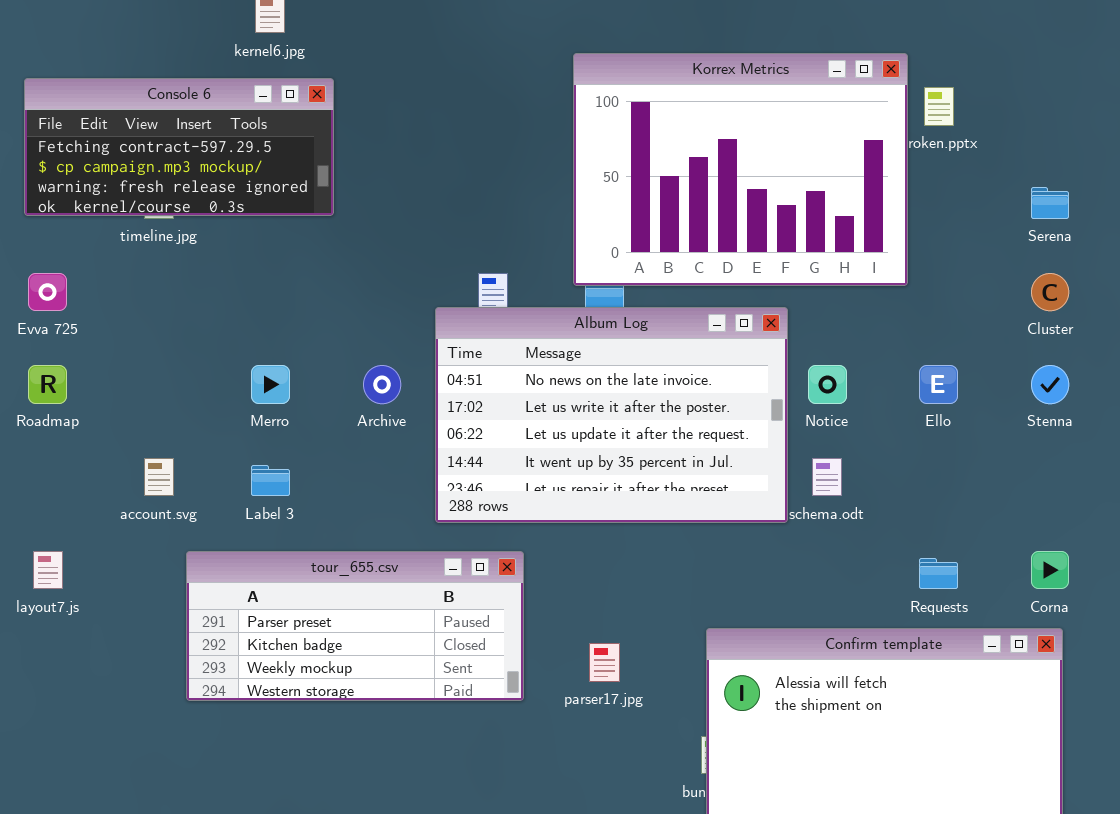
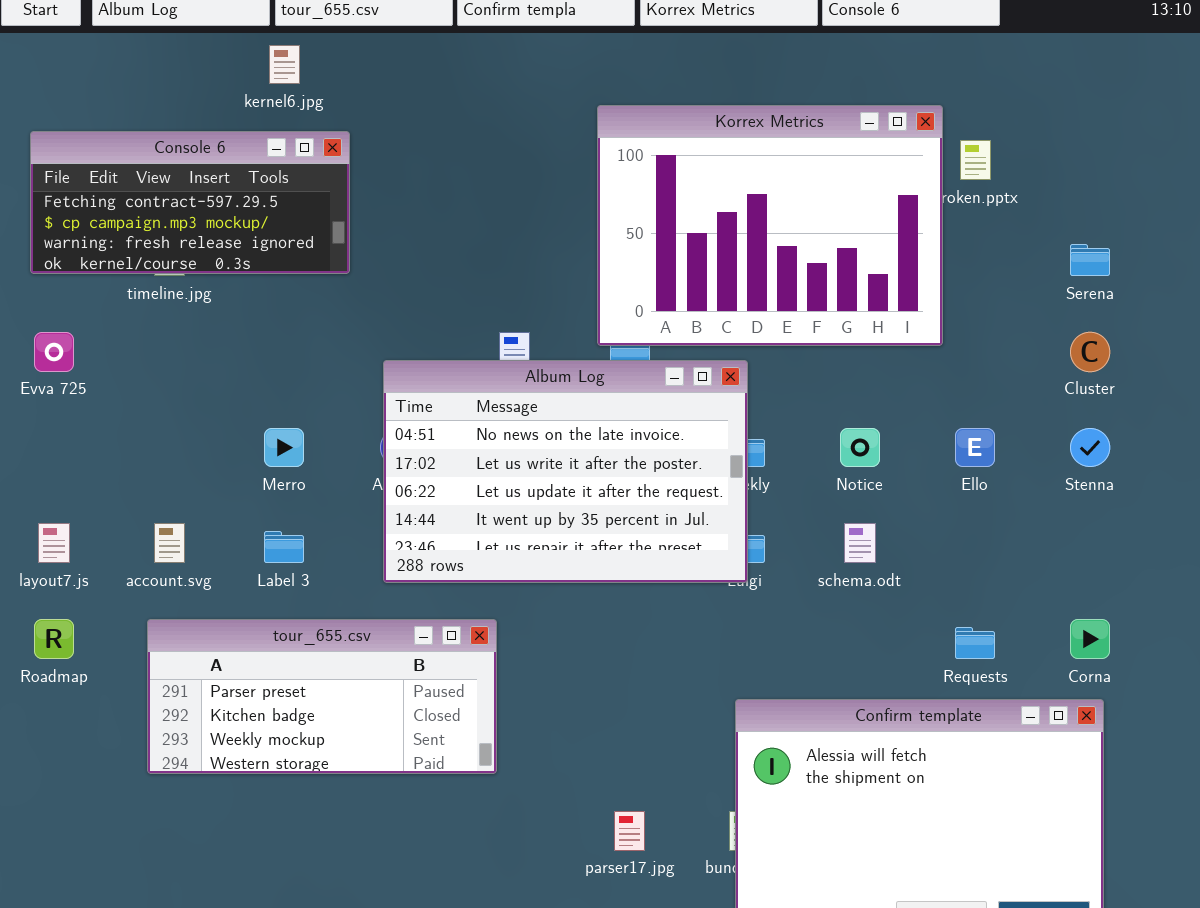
Album Log: [435,307,788,523] -> [383,360,748,583], moved
Roadmap: [28,365,67,404] -> [34,619,74,659], moved
layout7.js: [33,551,63,589] -> [38,523,70,563], moved
tour_655.csv: [186,551,524,701] -> [147,619,497,774], moved
parser17.jpg: [589,643,620,682] -> [614,811,645,851], moved

